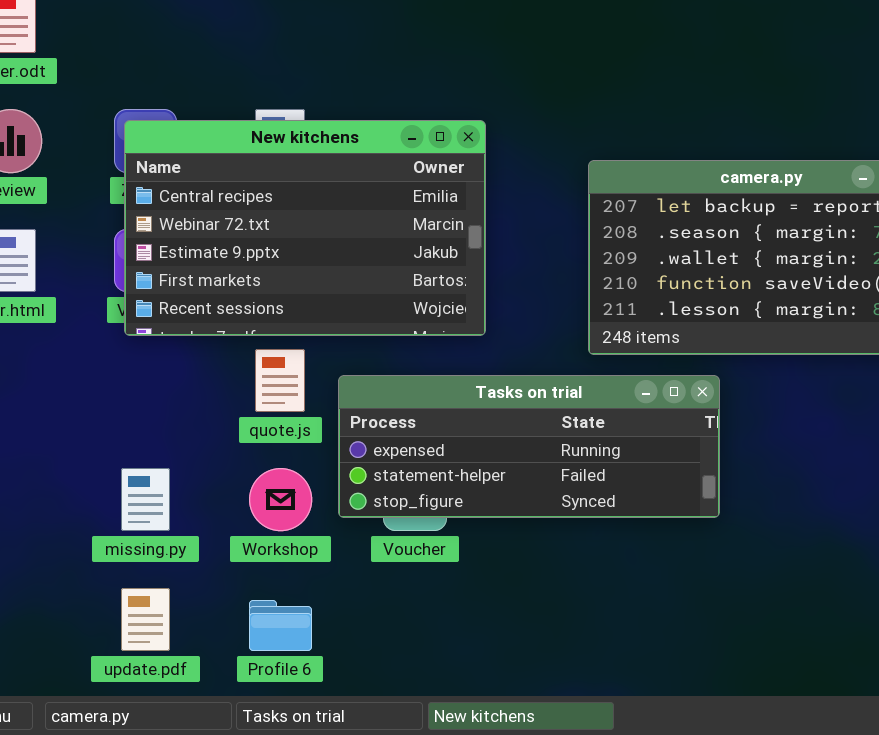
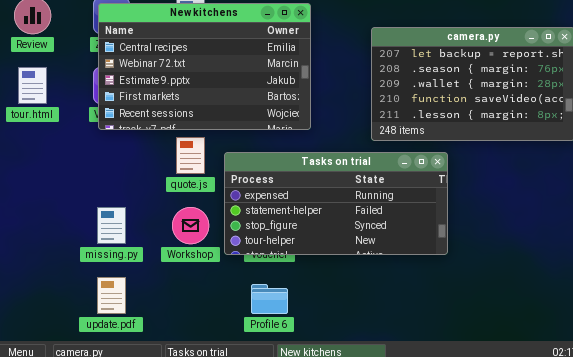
Tasks on trial: [338,375,720,518] -> [224,152,448,255], resized
Profile 6: [249,600,312,651] -> [251,284,288,314], moved

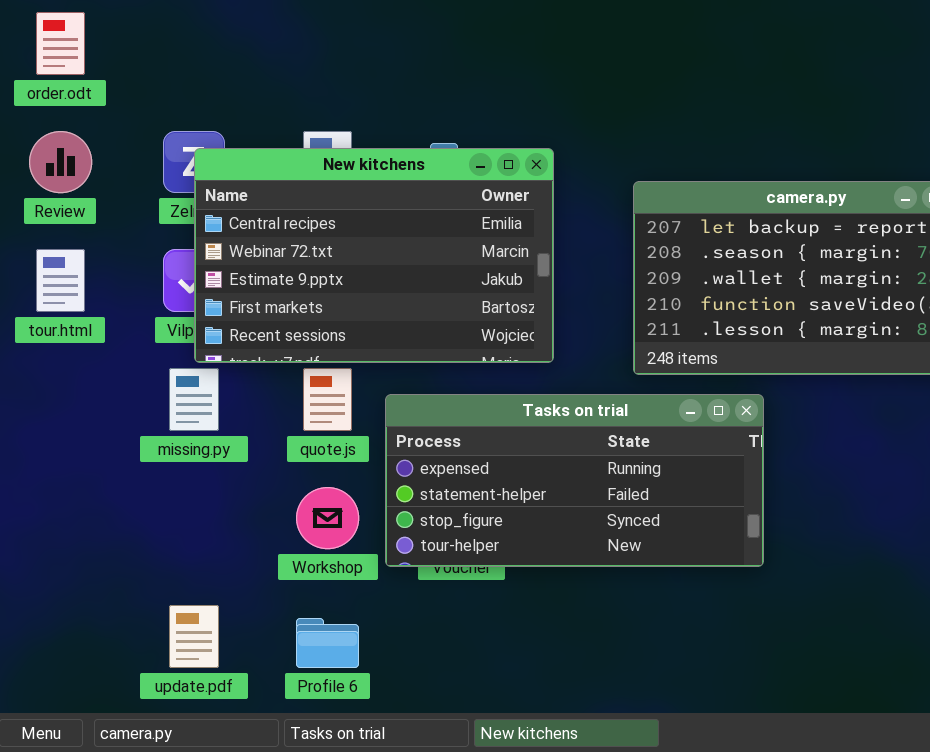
New kitchens: [98,3,311,130] -> [194,148,554,363], moved
missing.py: [97,207,126,244] -> [169,368,219,431], moved
Profile 6: [251,284,288,314] -> [296,618,359,668], moved

